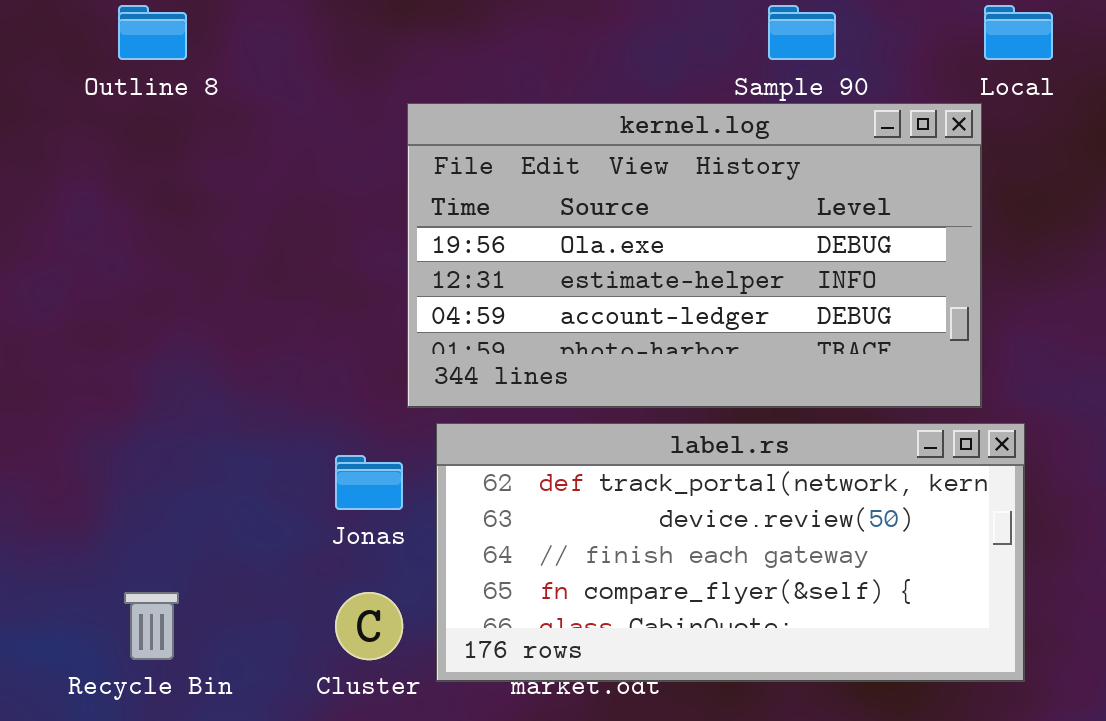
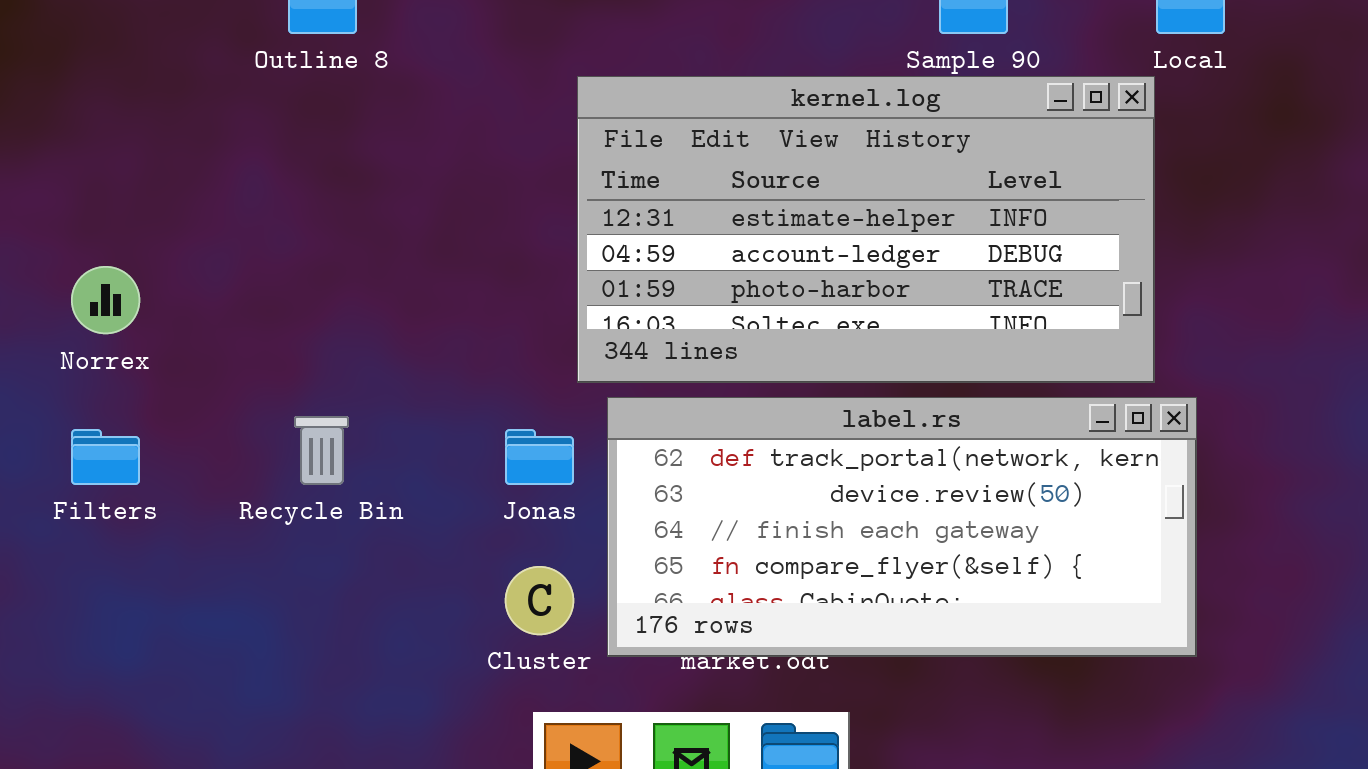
kernel.log: [407,103,982,408] -> [577,76,1155,383], scrolled down 1 row
Recycle Bin: [124,592,179,660] -> [294,416,349,485], moved

